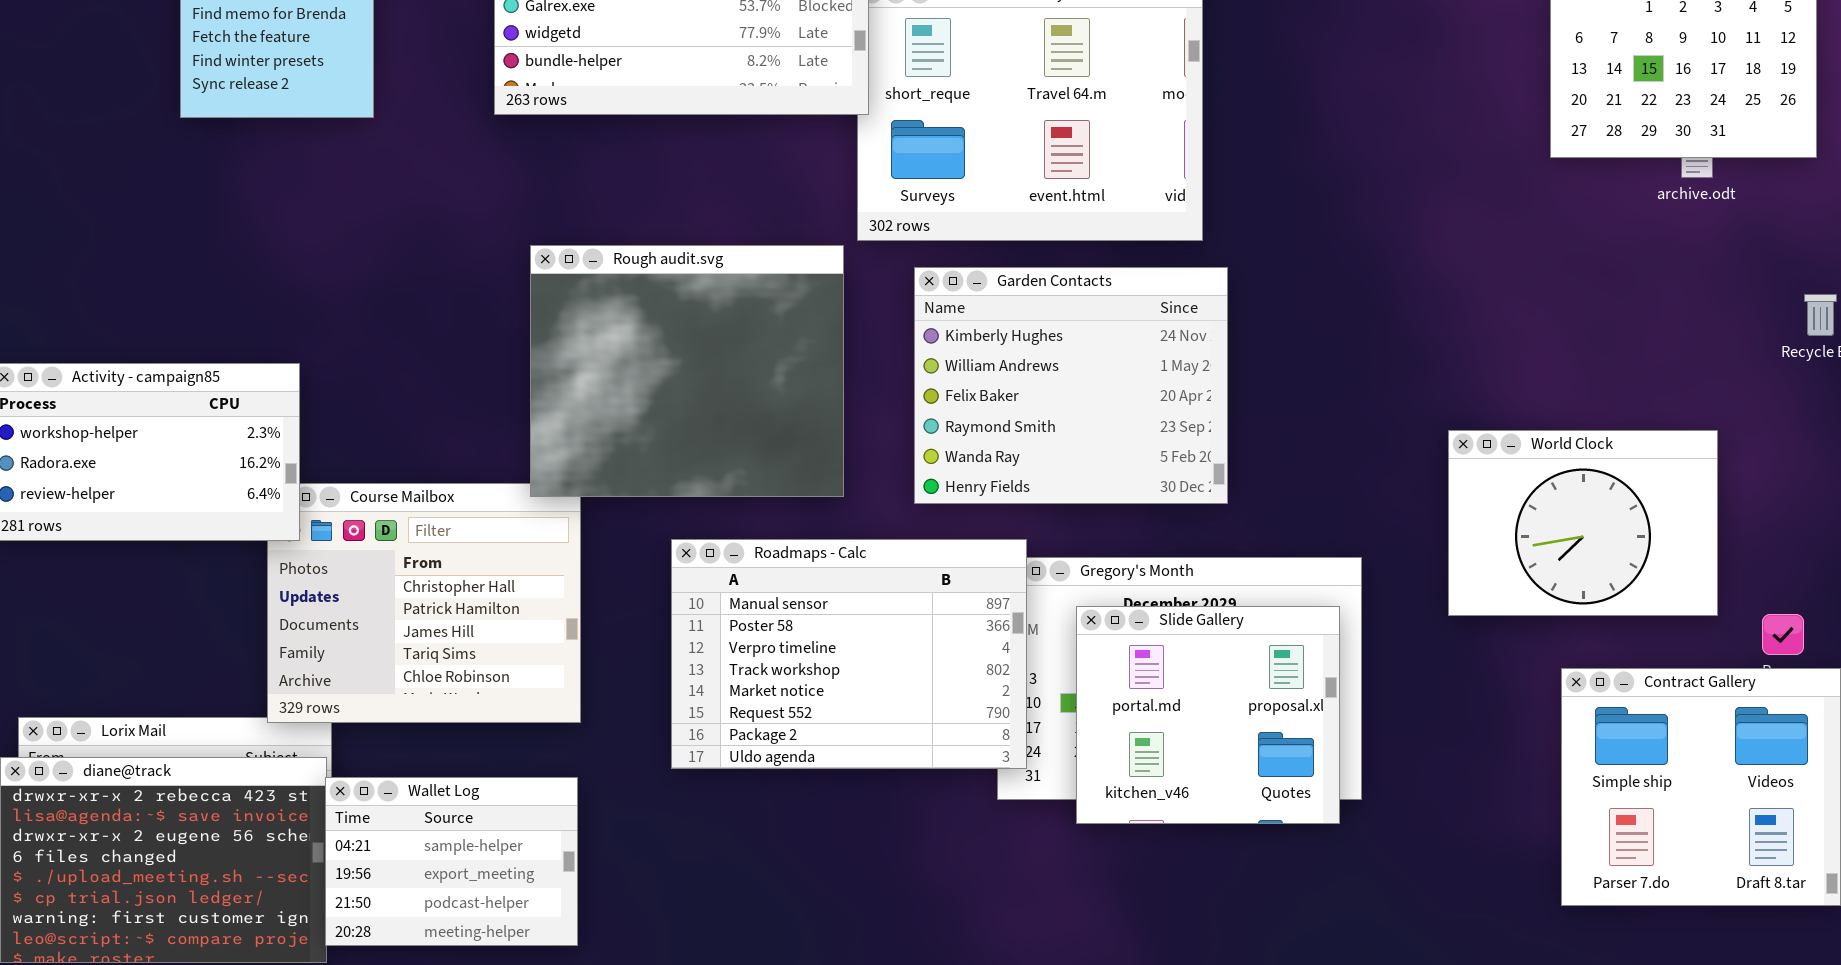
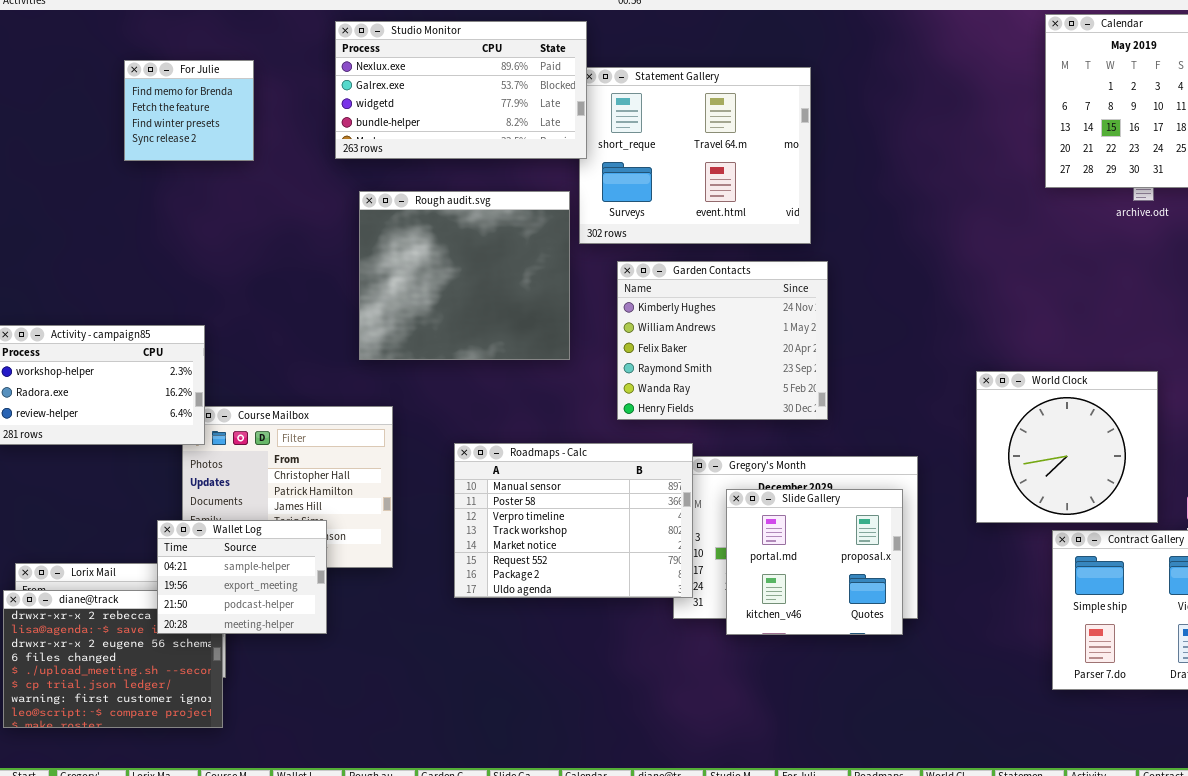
Rough audit.svg: [530,245,844,497] -> [359,191,570,360], moved
World Clock: [1448,430,1718,616] -> [976,371,1158,523], resized
Wallet Log: [325,777,578,946] -> [157,520,327,634], moved

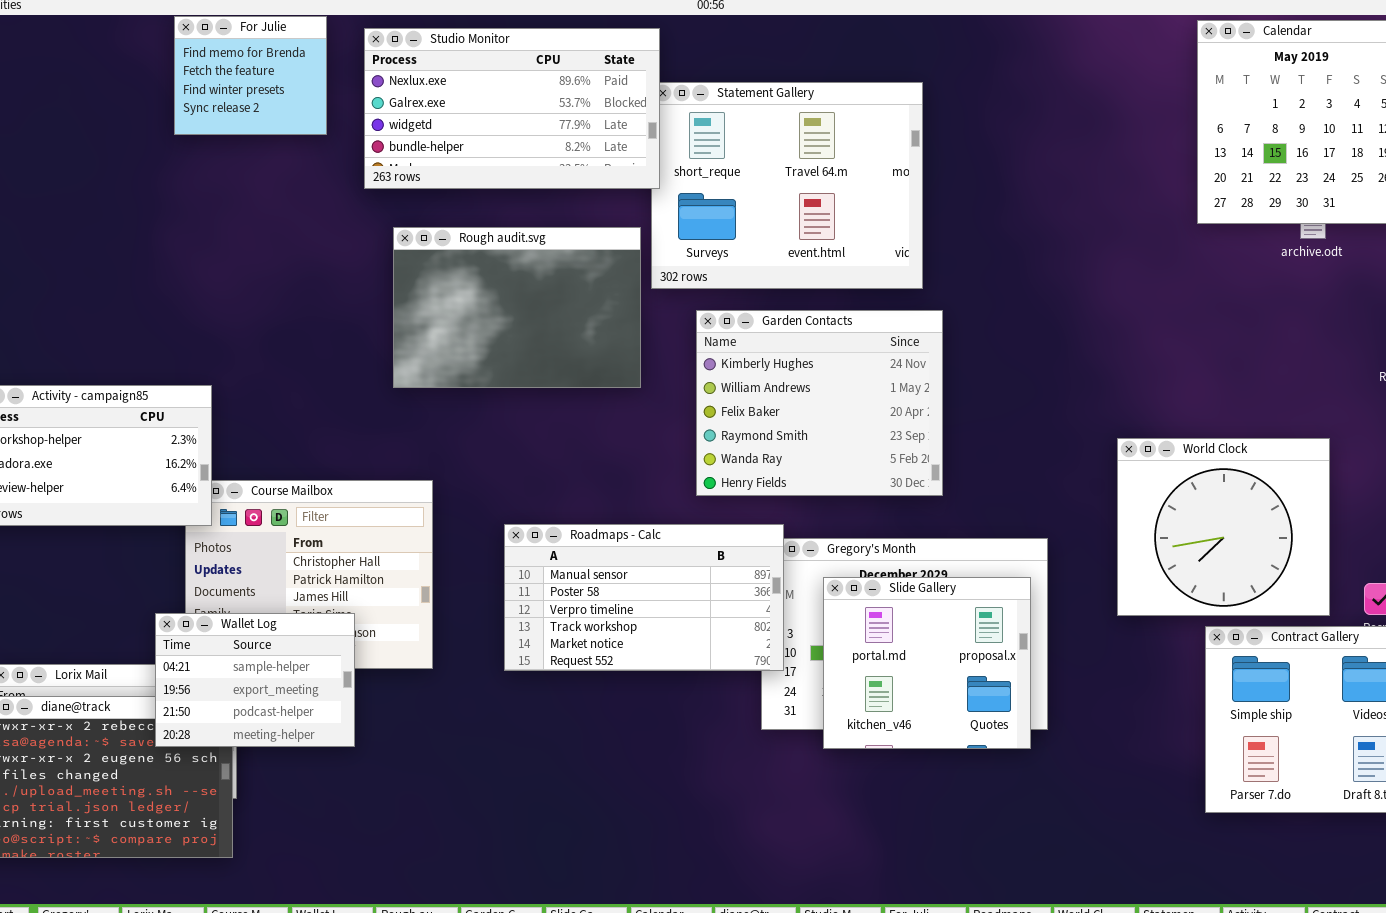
For Julie: [124,60,254,161] -> [174,16,327,135], moved
Rough audit.svg: [359,191,570,360] -> [393,227,641,388], resized
Roadmaps - Calc: [454,443,693,598] -> [504,524,784,671], resized

